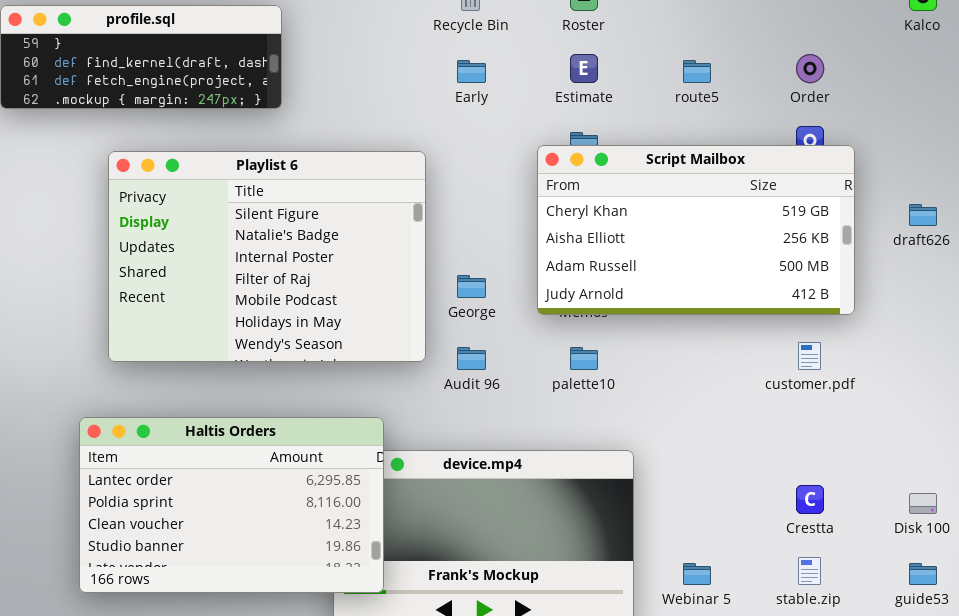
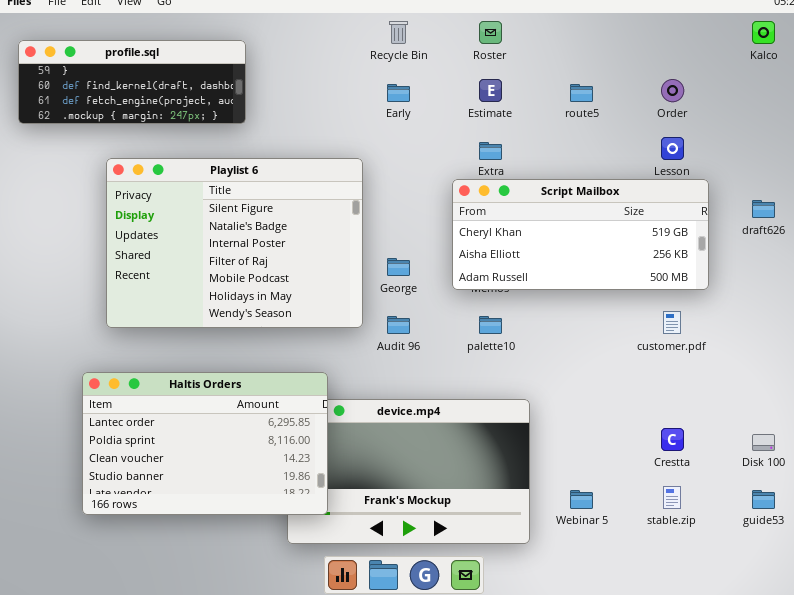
Script Mailbox: [537,145,855,315] -> [452,179,709,290], resized

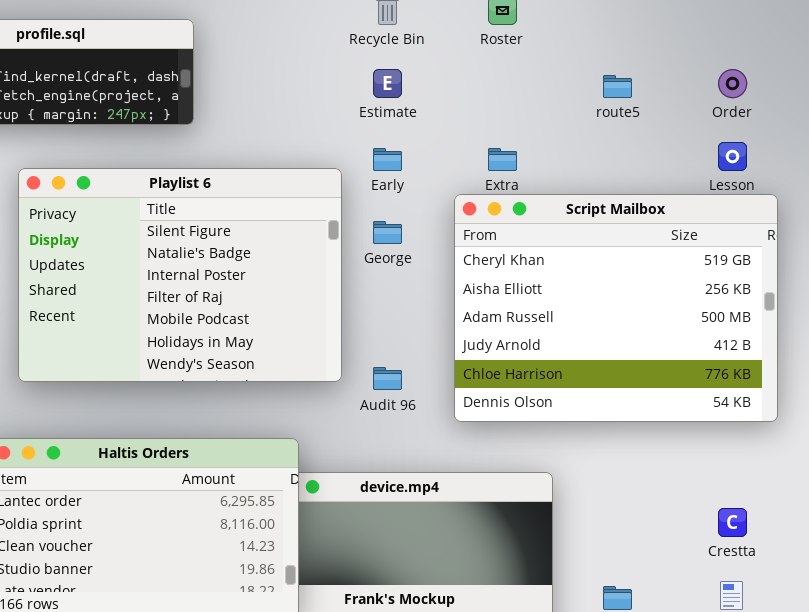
Estimate: [479,79,502,102] -> [373,69,402,98], moved
Early: [387,84,410,102] -> [373,148,402,171], moved
Script Mailbox: [452,179,709,290] -> [454,194,778,422], resized
George: [387,258,410,276] -> [373,221,402,244], moved

